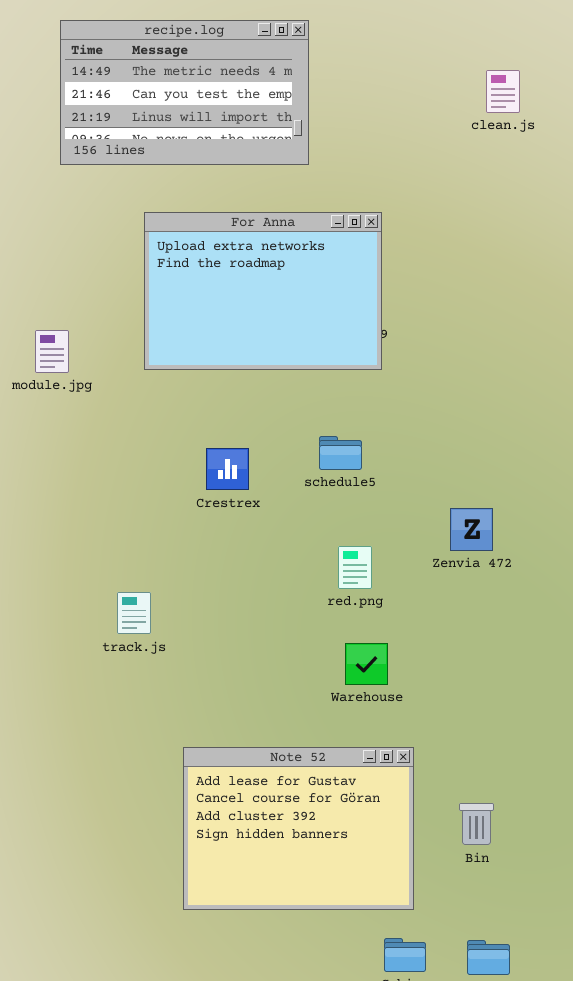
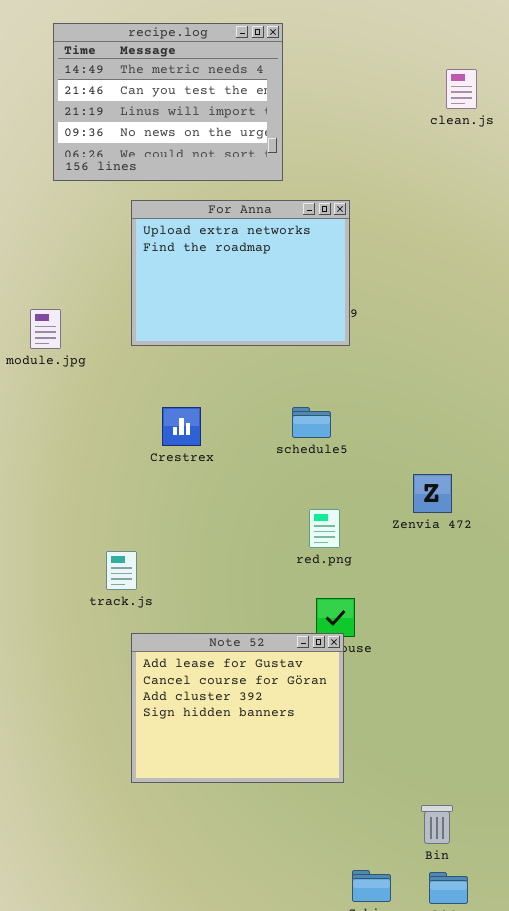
recipe.log: [60,20,309,165] -> [53,23,283,181], resized
Crestrex: [206,448,249,490] -> [162,407,201,446], moved
Note 52: [183,747,414,910] -> [131,633,344,783], moved
Bin: [459,803,494,845] -> [421,805,453,844], moved

